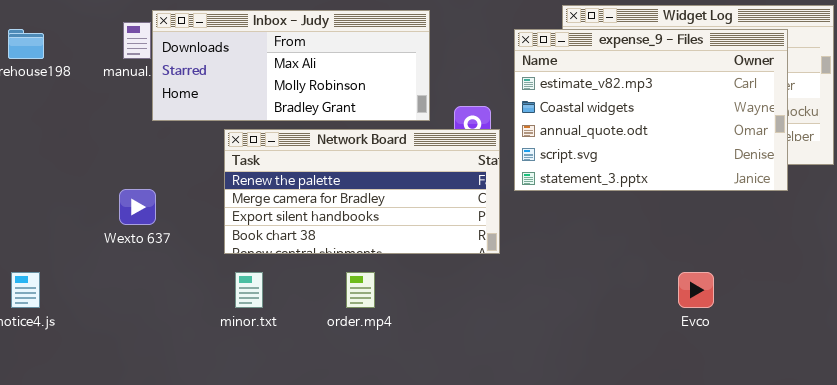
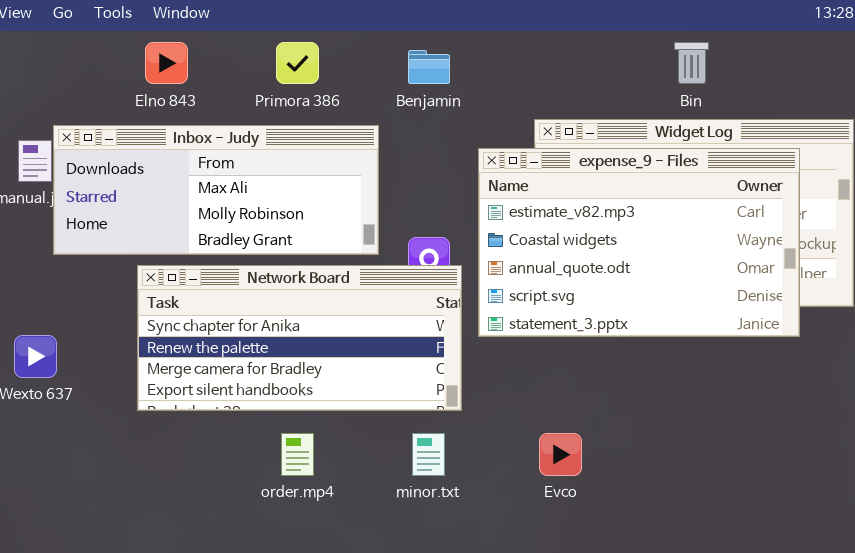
Network Board: [224,129,500,254] -> [137,265,462,411], scrolled up 1 row
minor.txt: [235,272,263,308] -> [412,433,445,476], moved
Evco: [678,272,714,308] -> [539,433,582,476], moved

